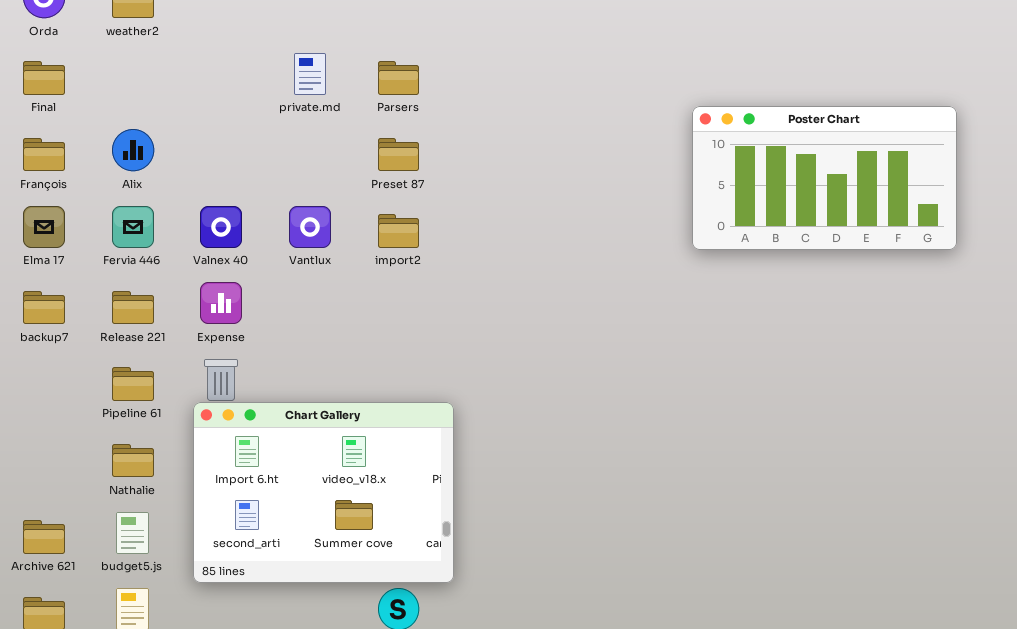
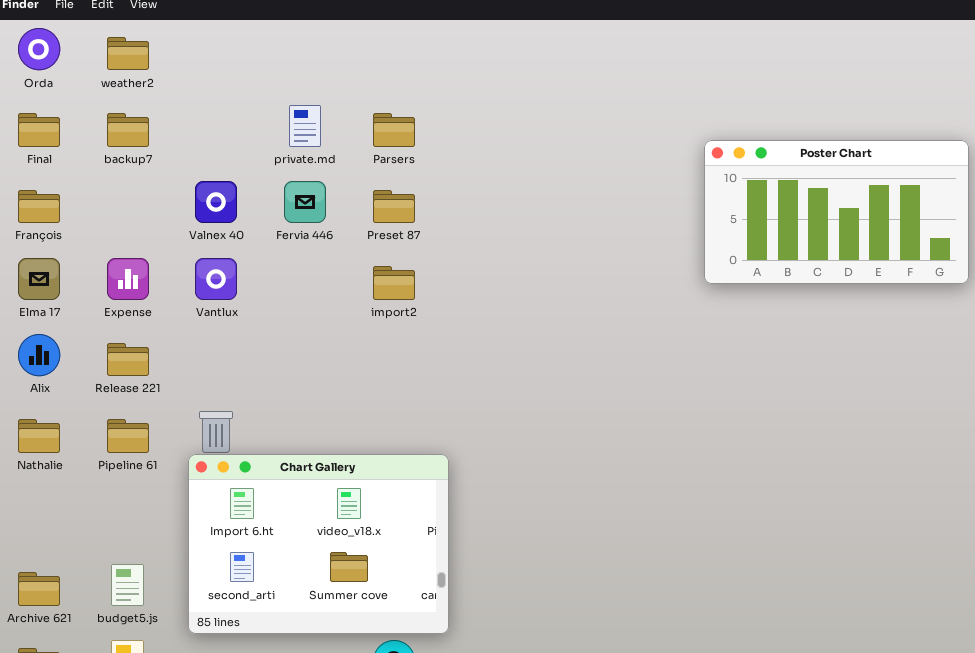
Poster Chart: [692,106,957,250] -> [704,140,969,284], moved
Alix: [112,129,154,171] -> [18,334,60,376], moved
Fervia 446: [112,206,154,248] -> [284,181,326,223], moved
Valnex 40: [200,206,242,248] -> [195,181,237,223], moved
Vantlux: [289,206,331,248] -> [195,258,237,300], moved
Expense: [200,282,242,324] -> [107,258,149,300], moved
backup7: [23,291,65,324] -> [107,113,149,147], moved
Nathalie: [112,444,154,477] -> [18,419,60,453], moved

